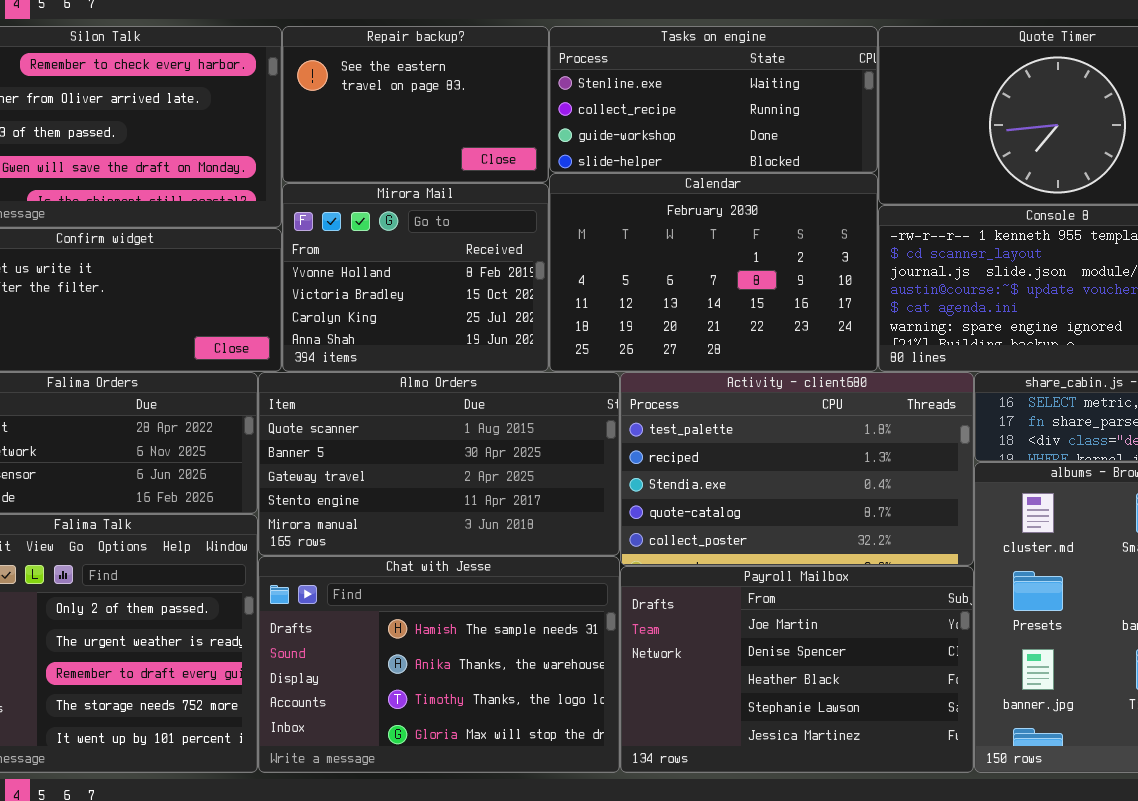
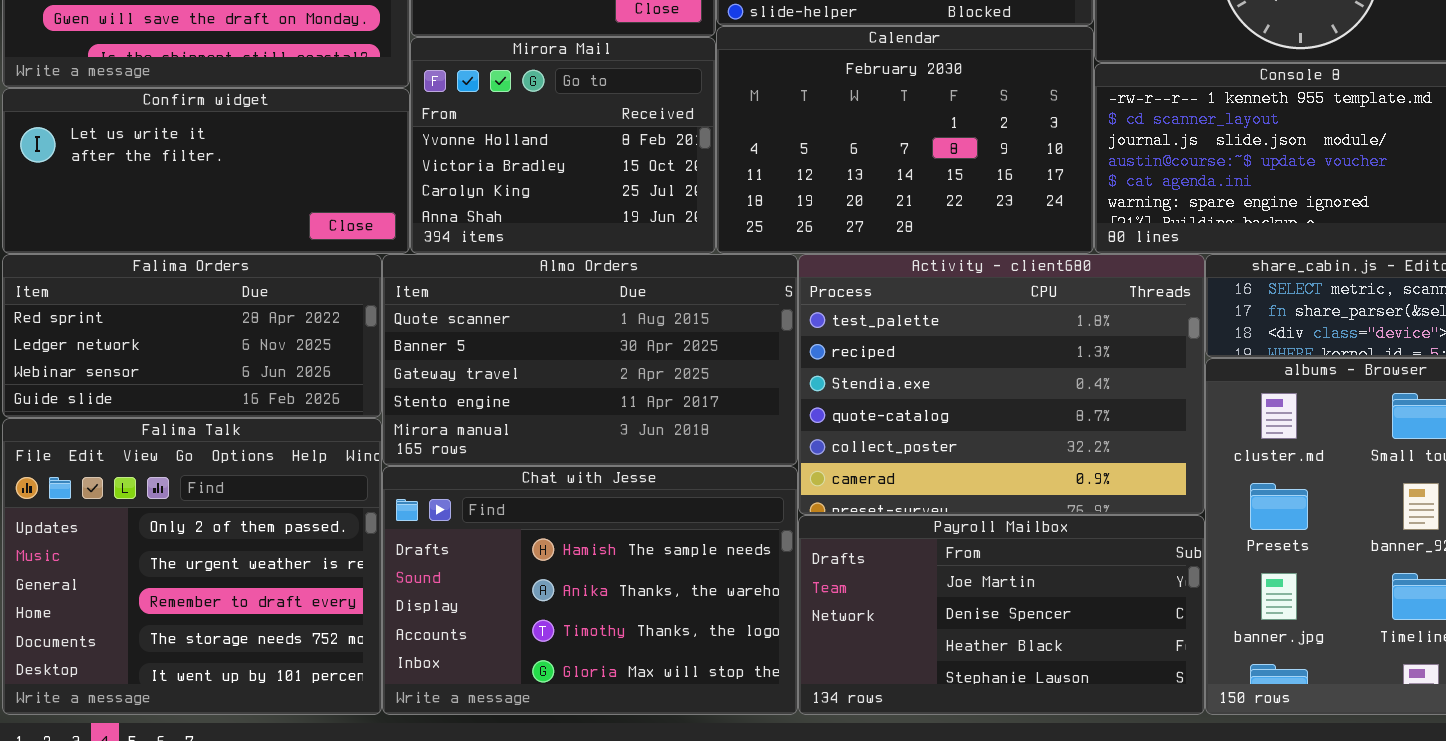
Activity - client680: [620,372,974,566] -> [798,254,1205,515], resized
Payroll Mailbox: [620,566,974,773] -> [798,515,1205,715], resized

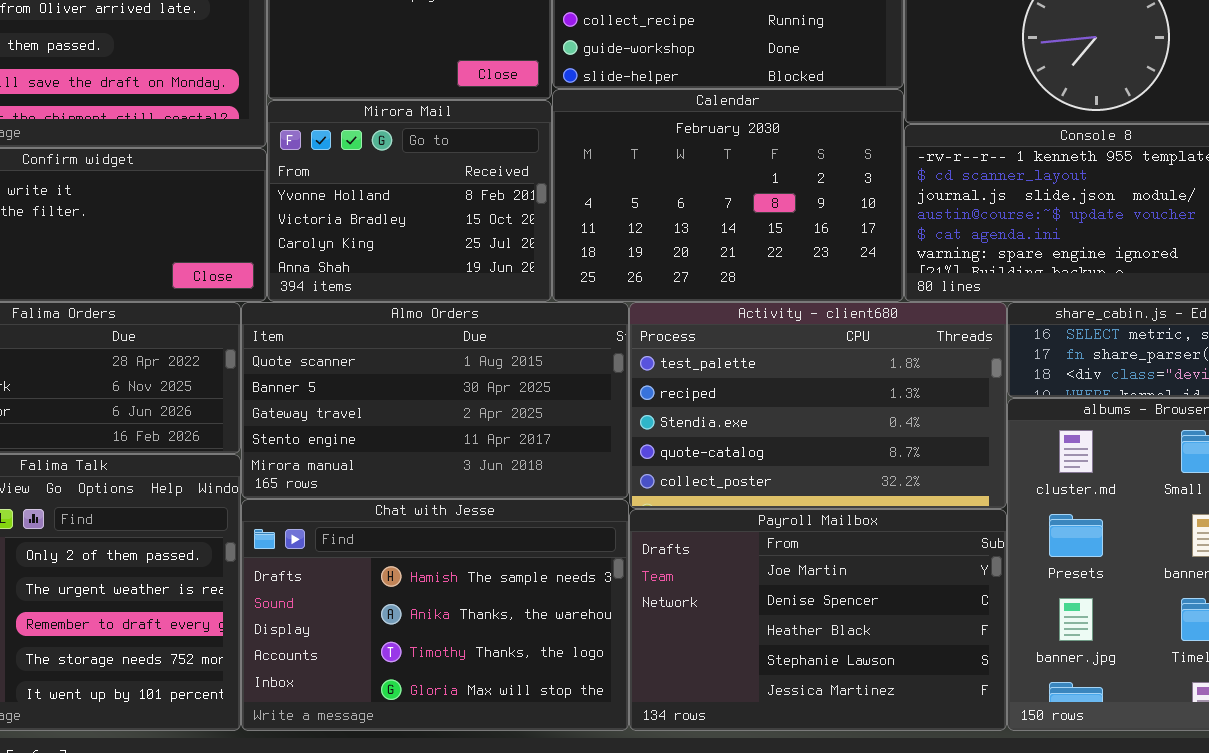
Activity - client680: [798,254,1205,515] -> [629,302,1007,509], resized
Payroll Mailbox: [798,515,1205,715] -> [629,509,1007,731], resized

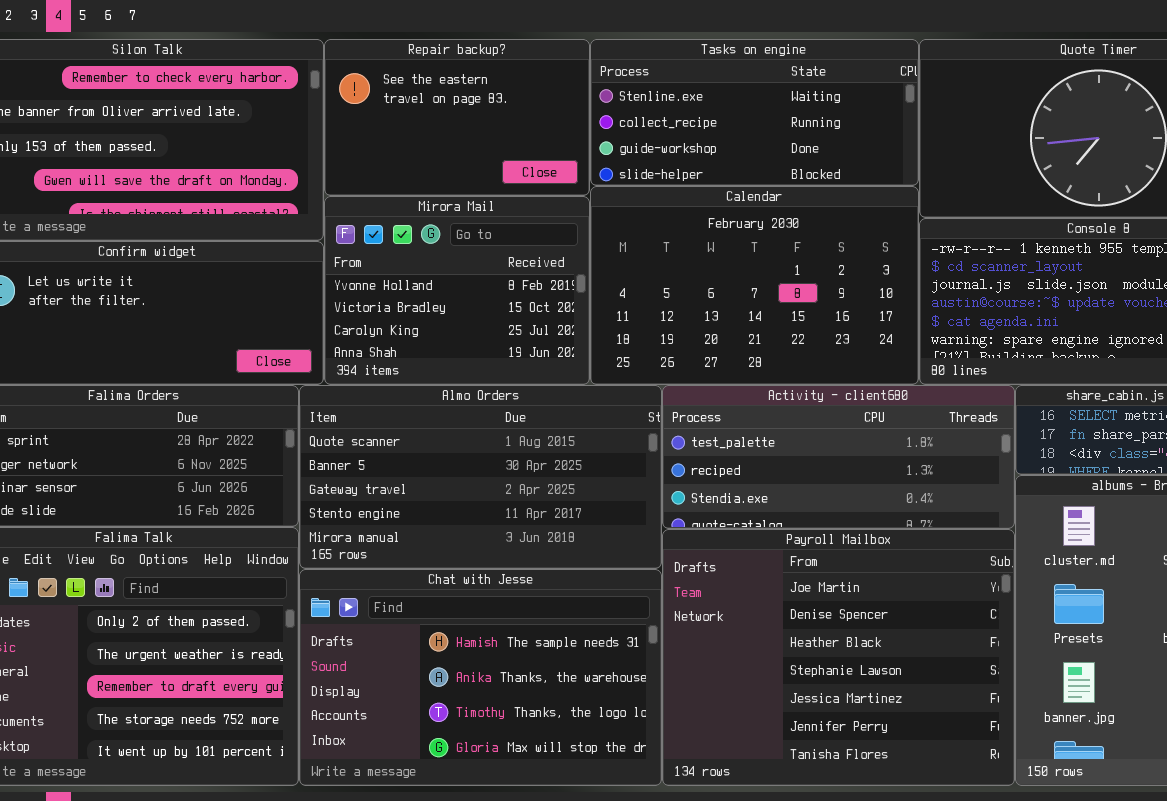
Activity - client680: [629,302,1007,509] -> [662,385,1015,529], resized
Payroll Mailbox: [629,509,1007,731] -> [662,529,1015,786], resized

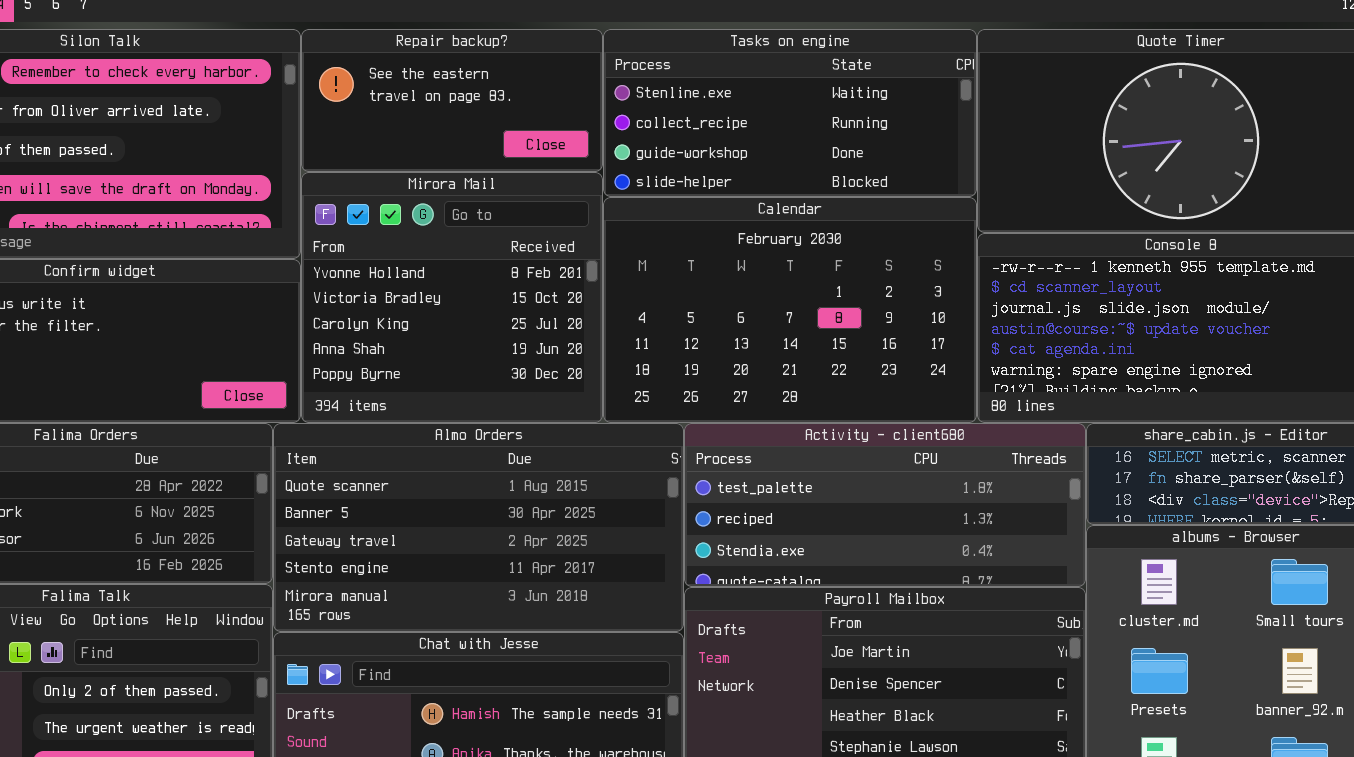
Repair backup?: [324,39,590,196] -> [301,29,603,172], resized
Mirora Mail: [324,196,590,385] -> [301,172,603,423], resized

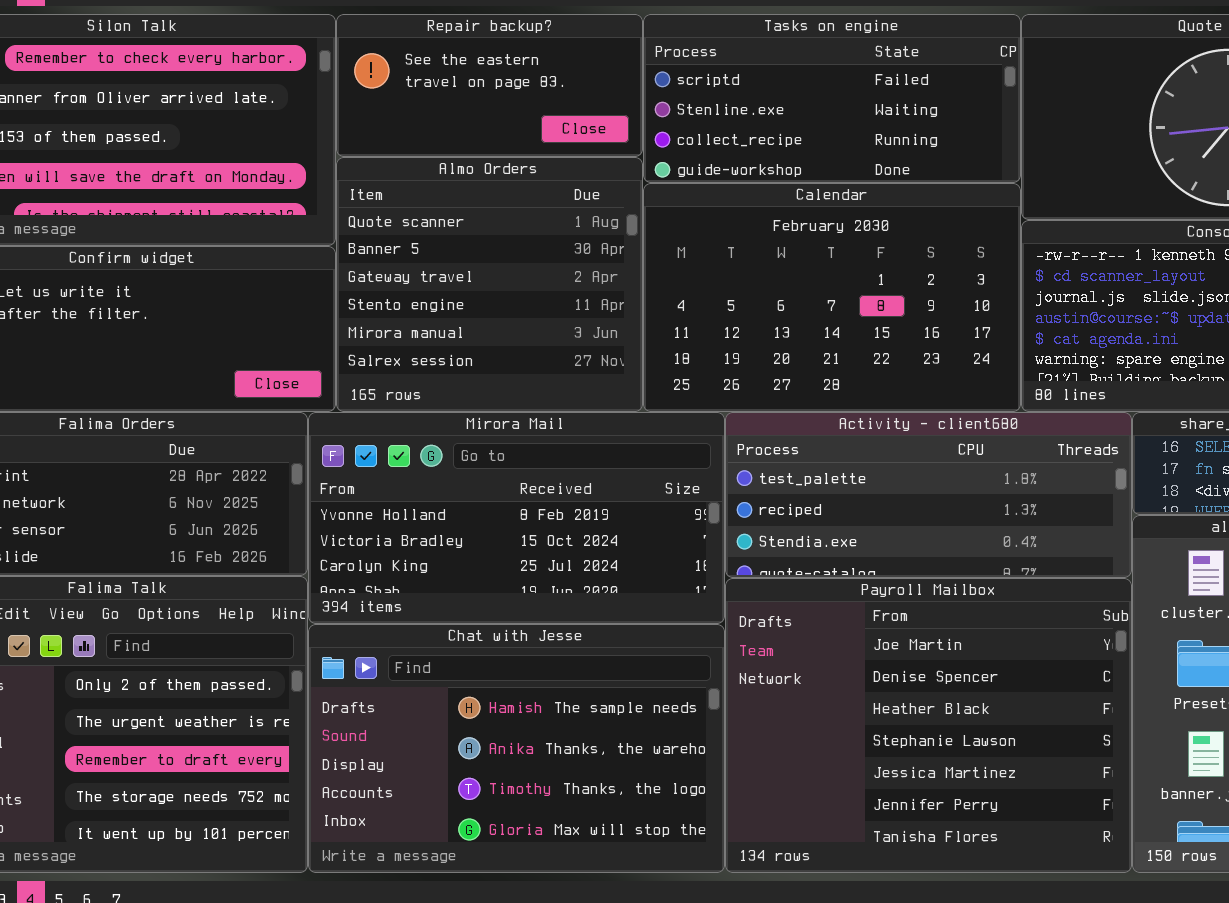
Tasks on engine: [603,29,977,197] -> [643,14,1021,183], scrolled up 1 row
Mirora Mail: [301,172,603,423] -> [308,412,725,624], moved, resized
Almo Orders: [273,423,684,632] -> [336,157,643,412], moved, resized

